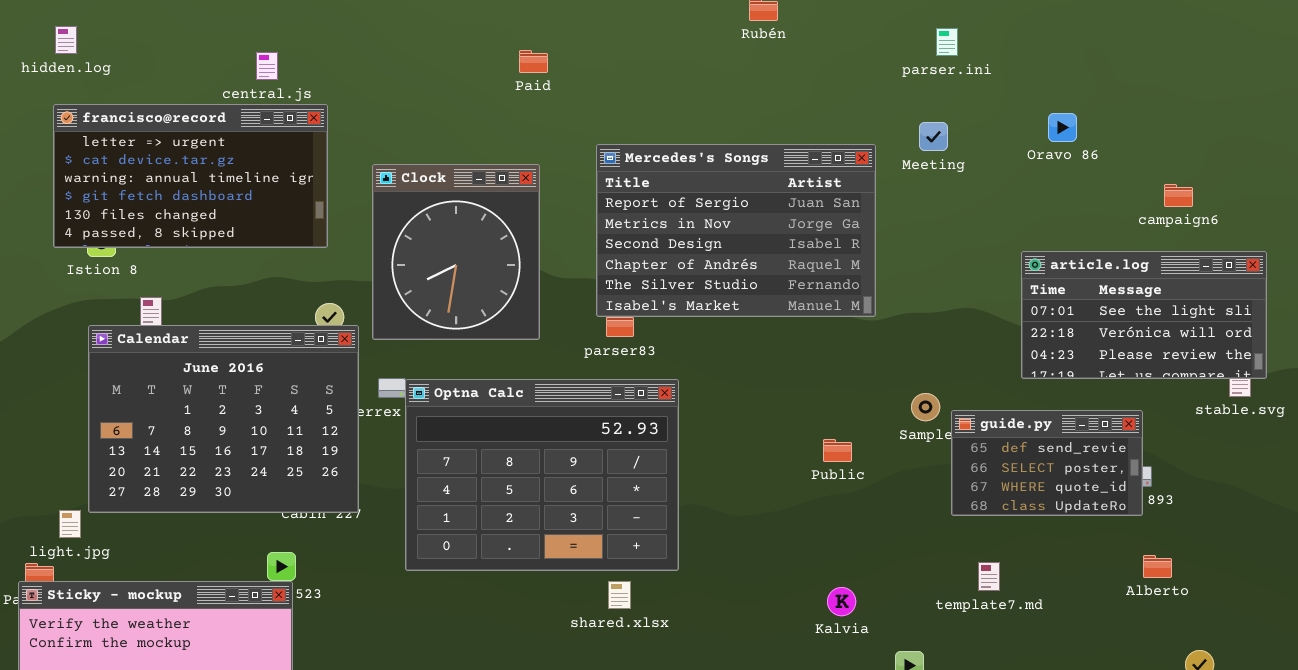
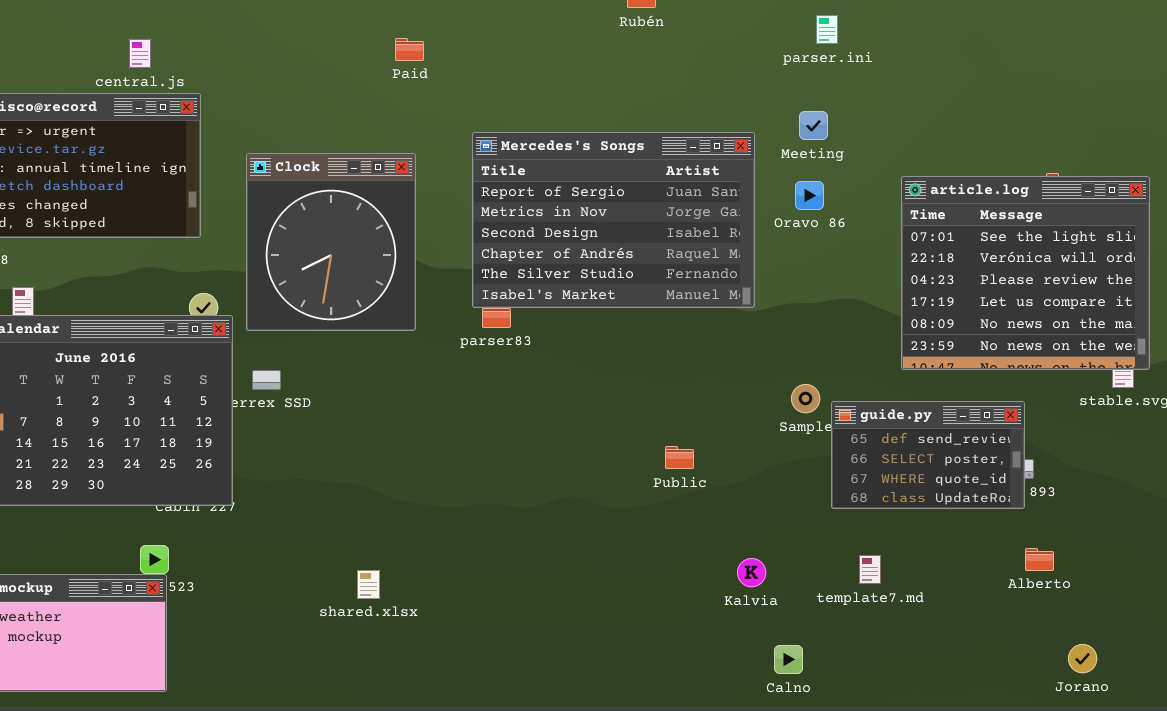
Oravo 86: [1048,113,1077,142] -> [795,181,824,210], moved
article.log: [1021,251,1267,379] -> [901,176,1150,370], resized
Optna Calc: [405,379,679,571] -> none, closed
Public: [823,439,852,462] -> [665,446,694,469], moved
shared.xlsx: [608,581,631,609] -> [357,570,380,599], moved
Kalvia: [827,587,856,616] -> [737,558,766,587], moved

